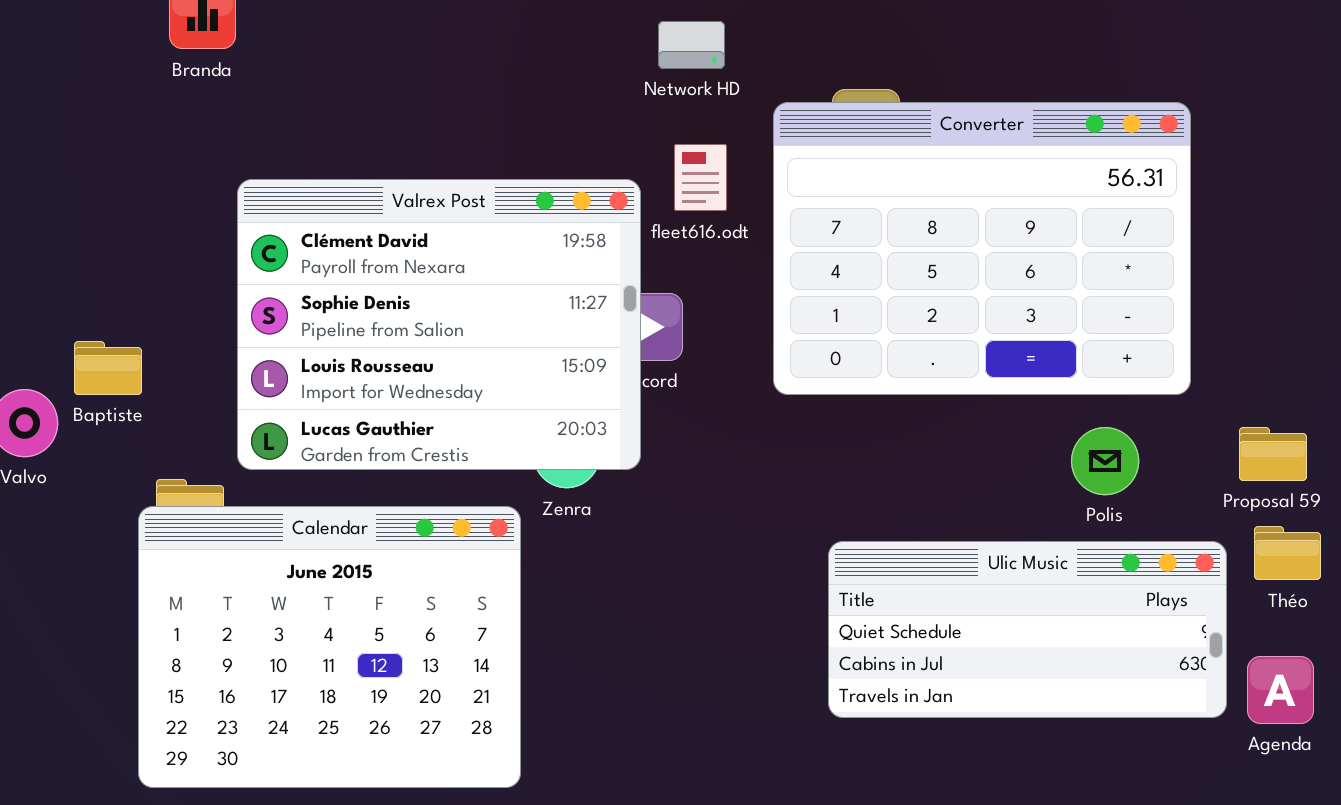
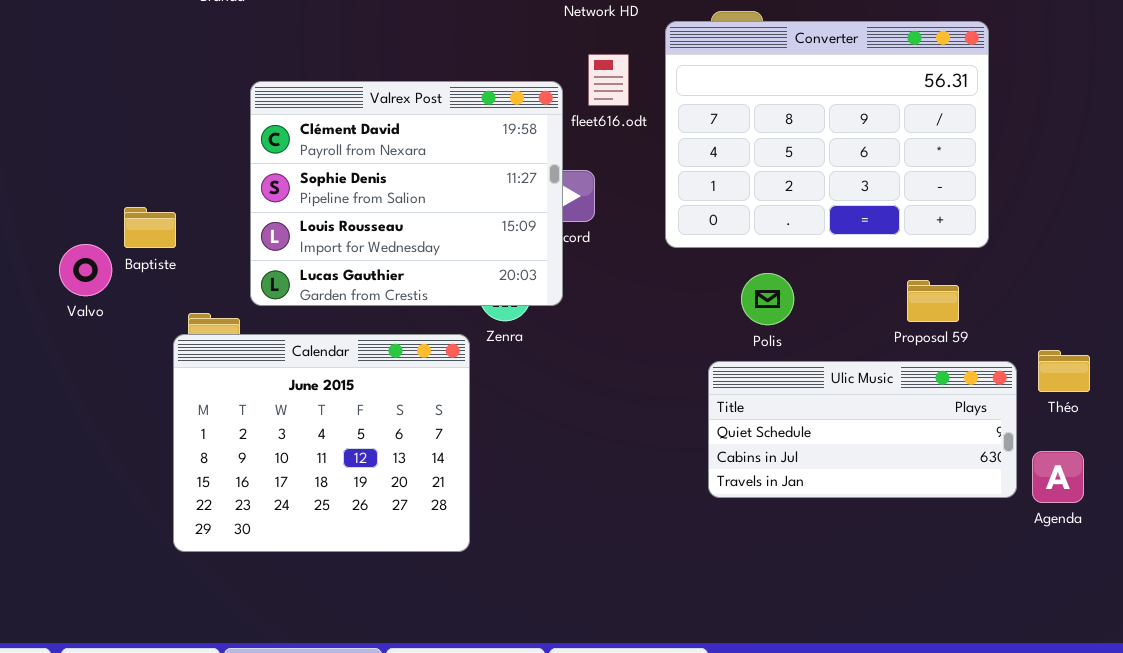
Polis: [1071,427,1139,495] -> [741,273,794,325], moved
Proposal 59: [1239,427,1307,481] -> [907,280,959,322], moved

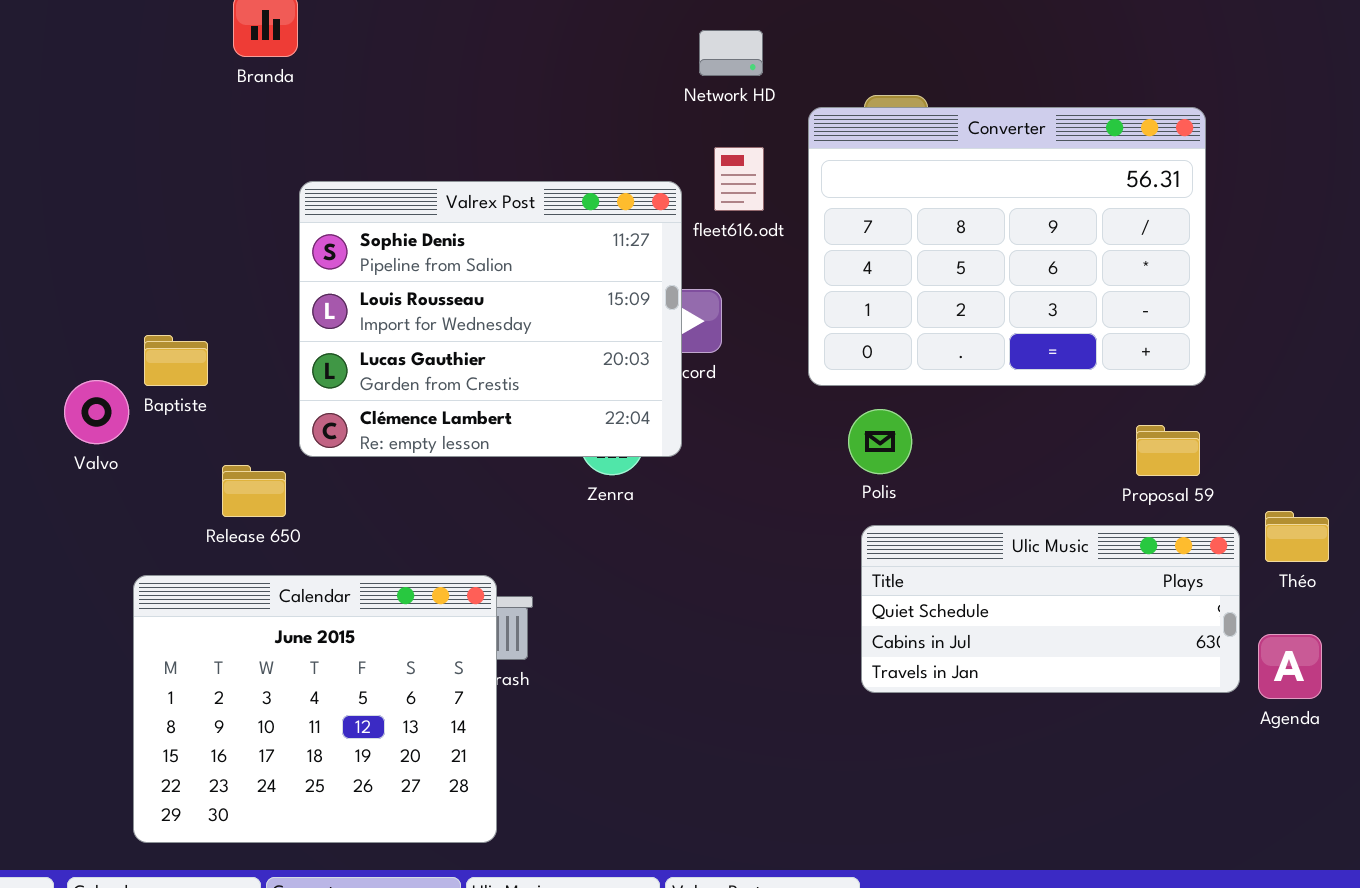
Valrex Post: [250,81,563,306] -> [299,181,682,457], scrolled down 1 row
Polis: [741,273,794,325] -> [848,409,912,474], moved
Proposal 59: [907,280,959,322] -> [1136,425,1200,476], moved
Calendar: [173,334,470,552] -> [133,575,497,843], moved

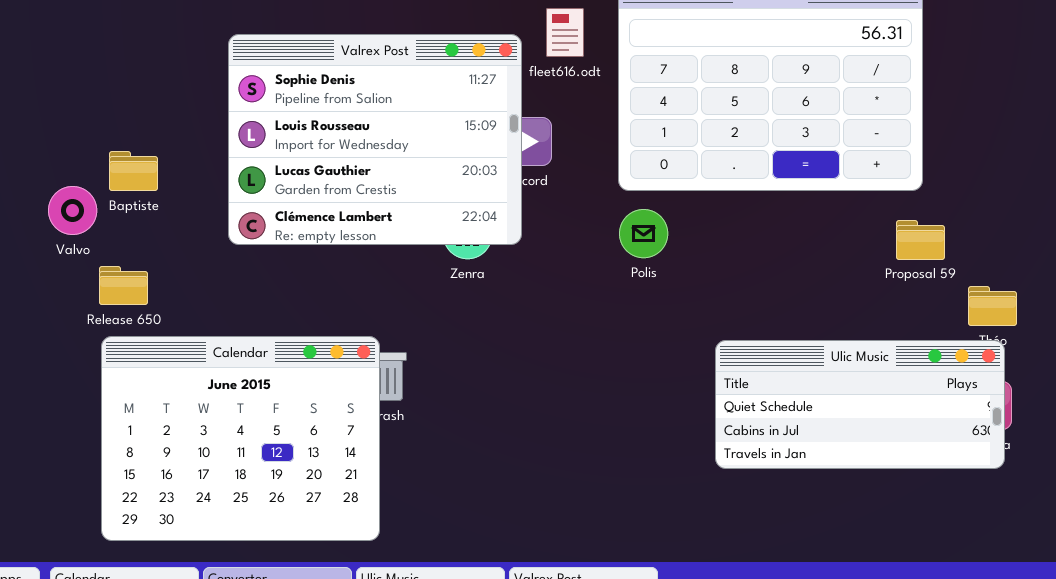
Polis: [848,409,912,474] -> [619,209,668,258], moved
Proposal 59: [1136,425,1200,476] -> [896,220,945,260], moved
Release 650: [222,465,286,517] -> [99,266,148,305], moved
Ulic Music: [861,525,1240,693] -> [715,340,1005,469], moved

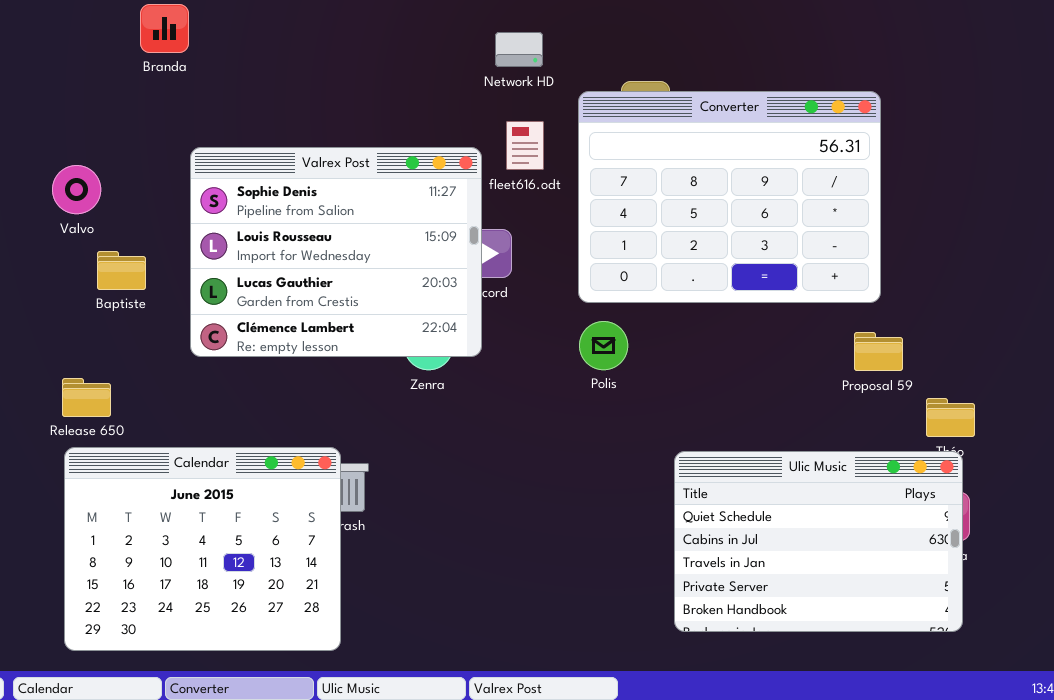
Baptiste: [109,151,158,191] -> [97,251,146,290], moved
Valvo: [48,186,97,235] -> [52,165,101,214], moved
Ulic Music: [715,340,1005,469] -> [674,451,963,632], resized

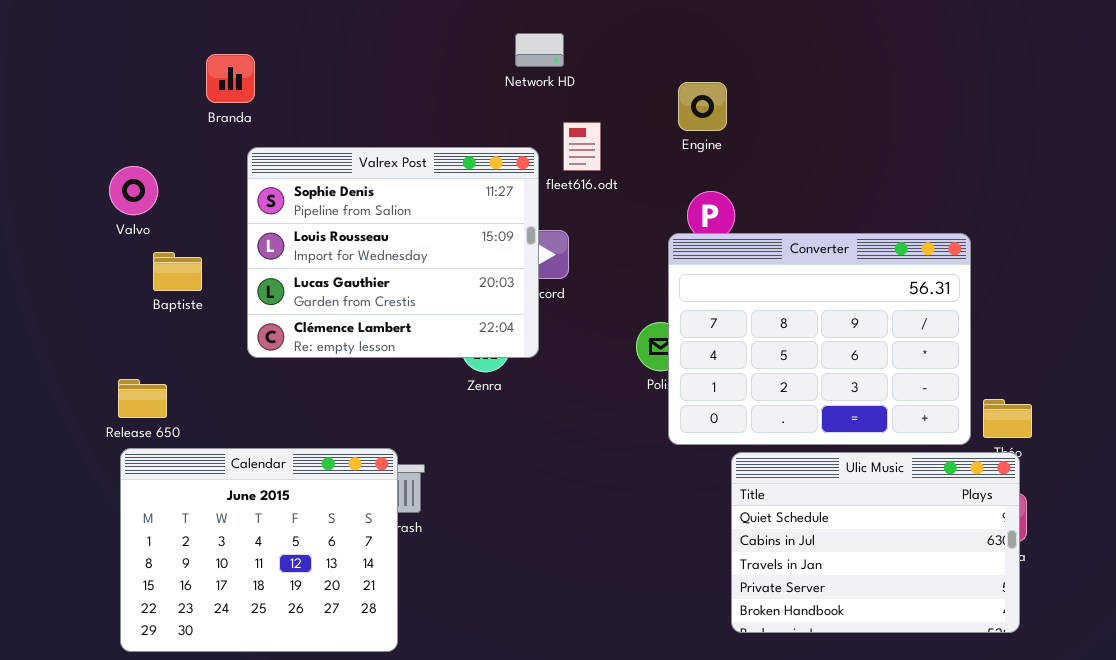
Branda: [140,4,189,53] -> [206,54,255,103], moved
Network HD: [495,32,543,67] -> [515,33,564,67], moved
Converter: [578,91,881,303] -> [668,233,971,445], moved

